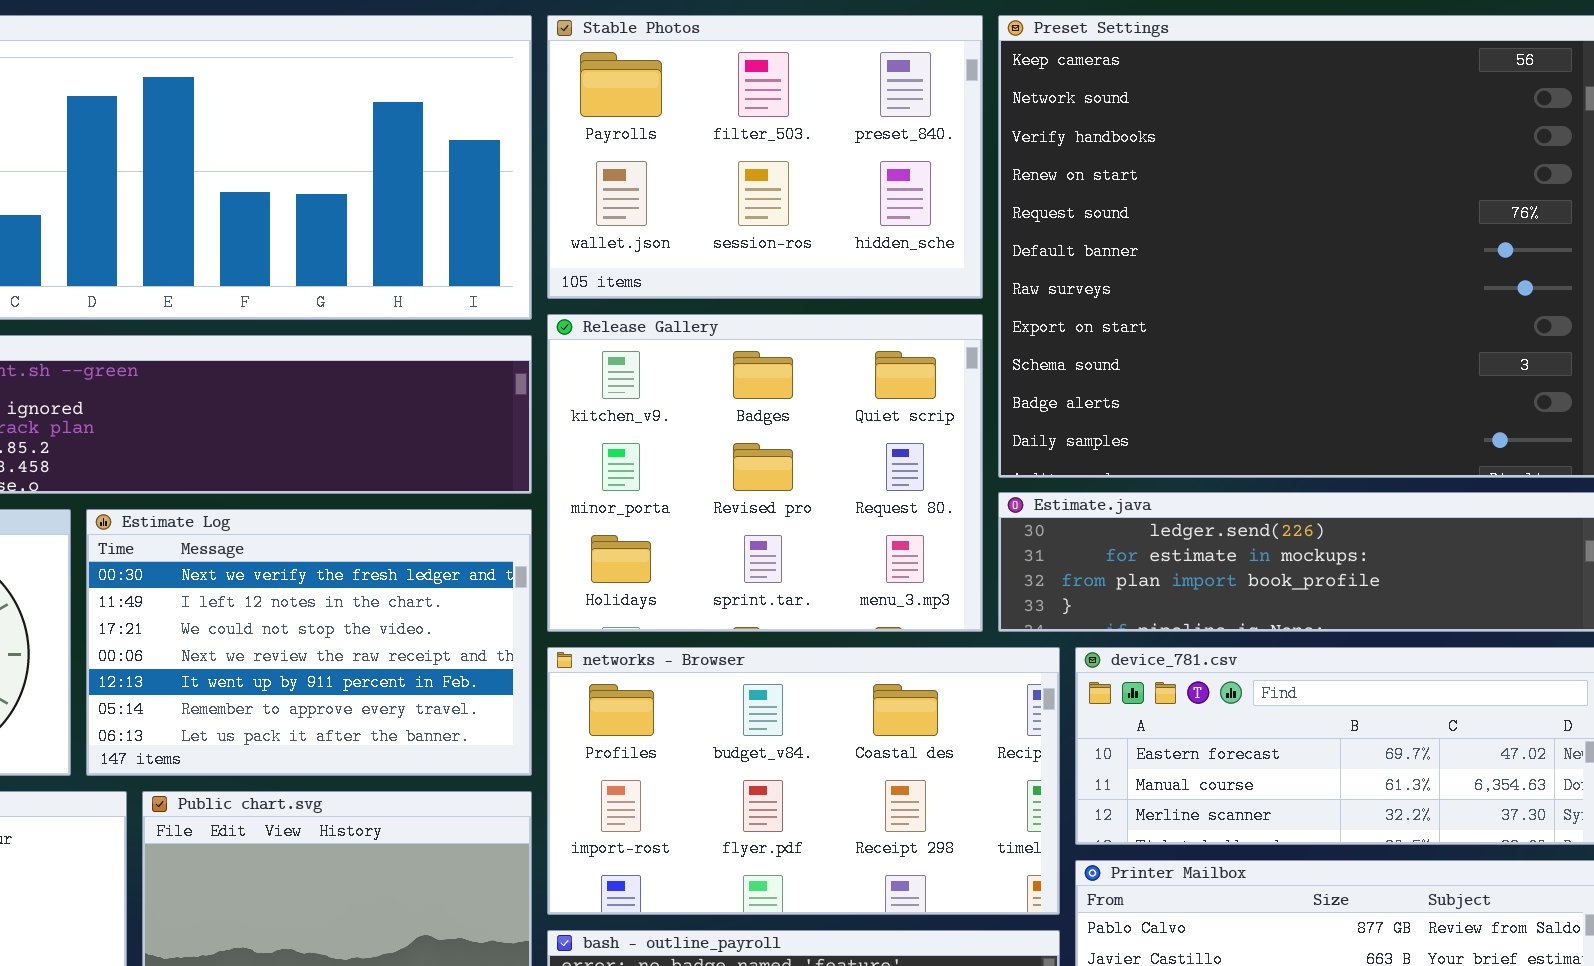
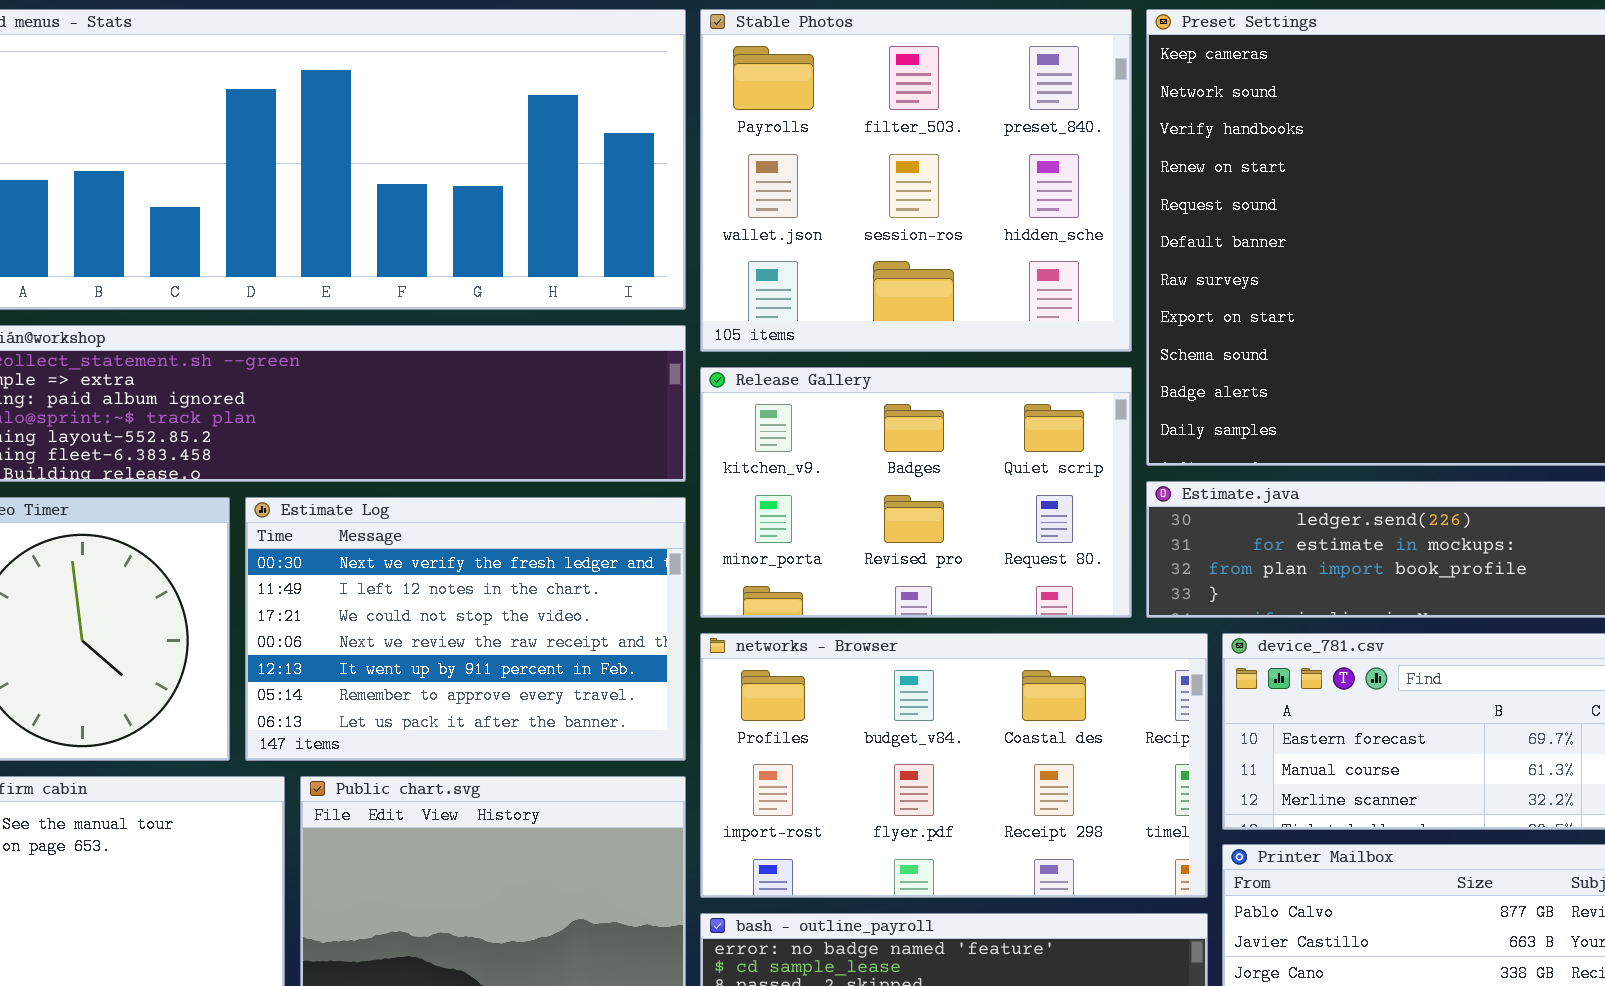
Stable Photos: [547,15,983,299] -> [700,9,1132,352], resized
Release Gallery: [547,314,983,632] -> [700,367,1132,618], resized

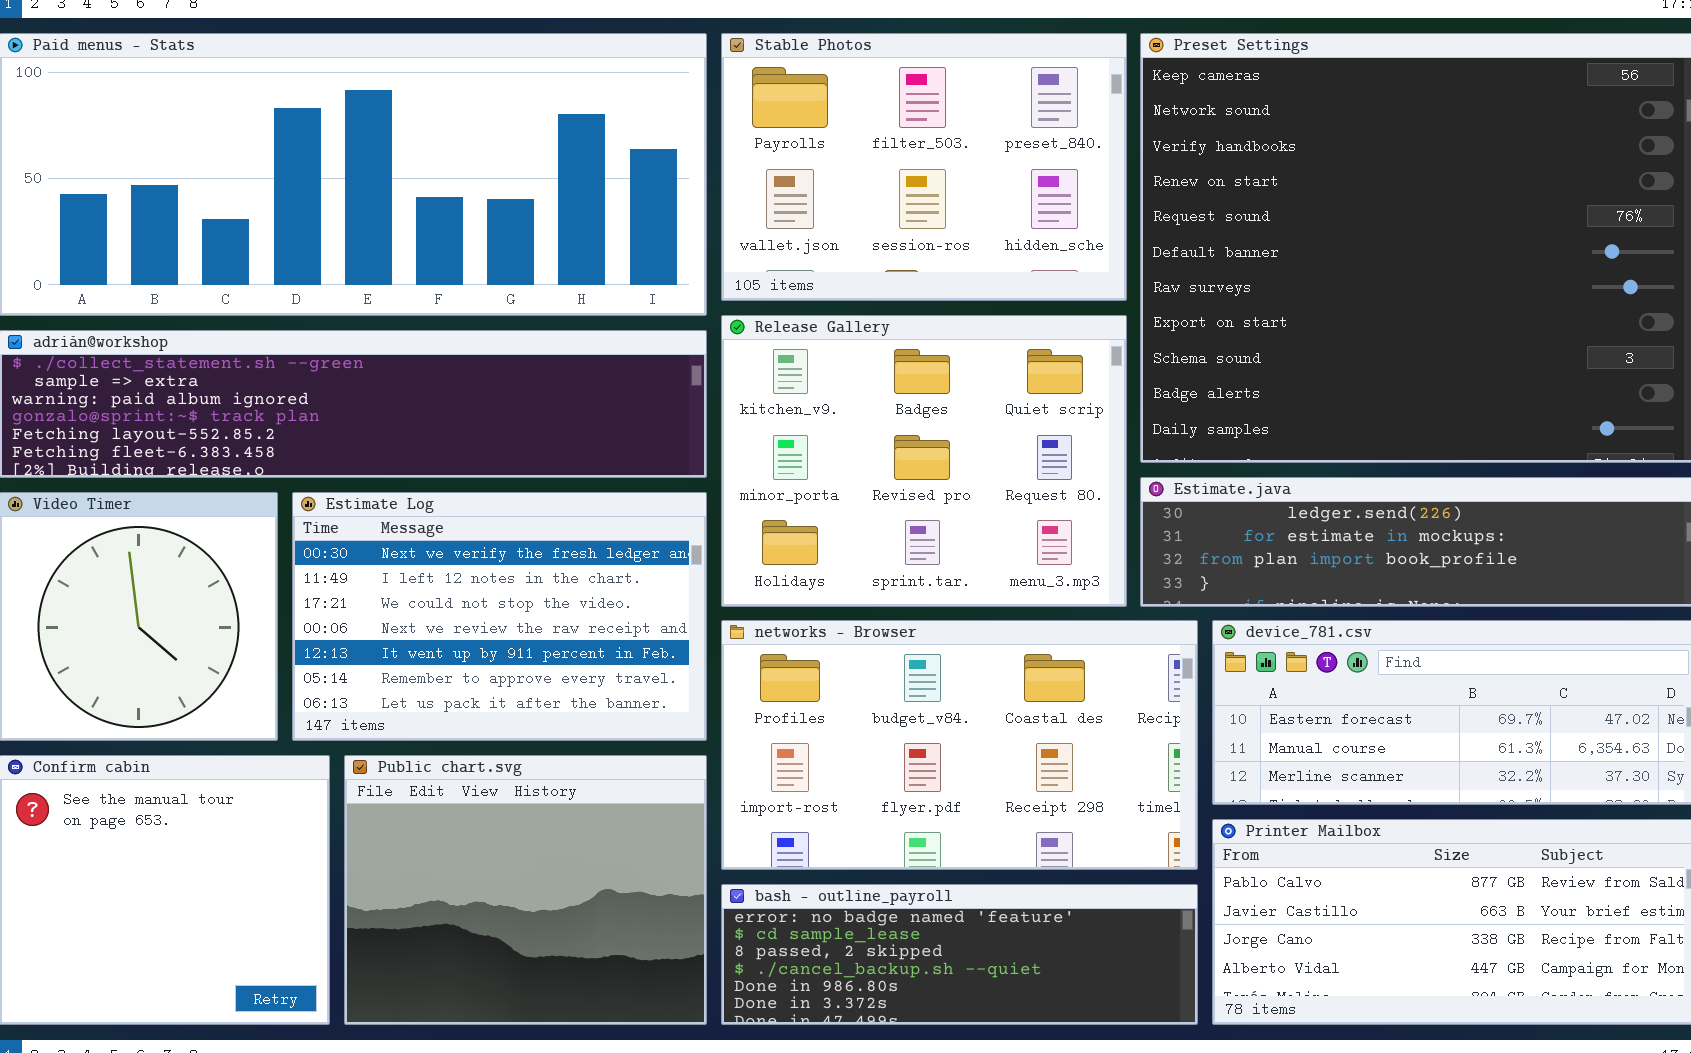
Stable Photos: [700,9,1132,352] -> [721,33,1127,301], resized
Release Gallery: [700,367,1132,618] -> [721,315,1127,607], resized

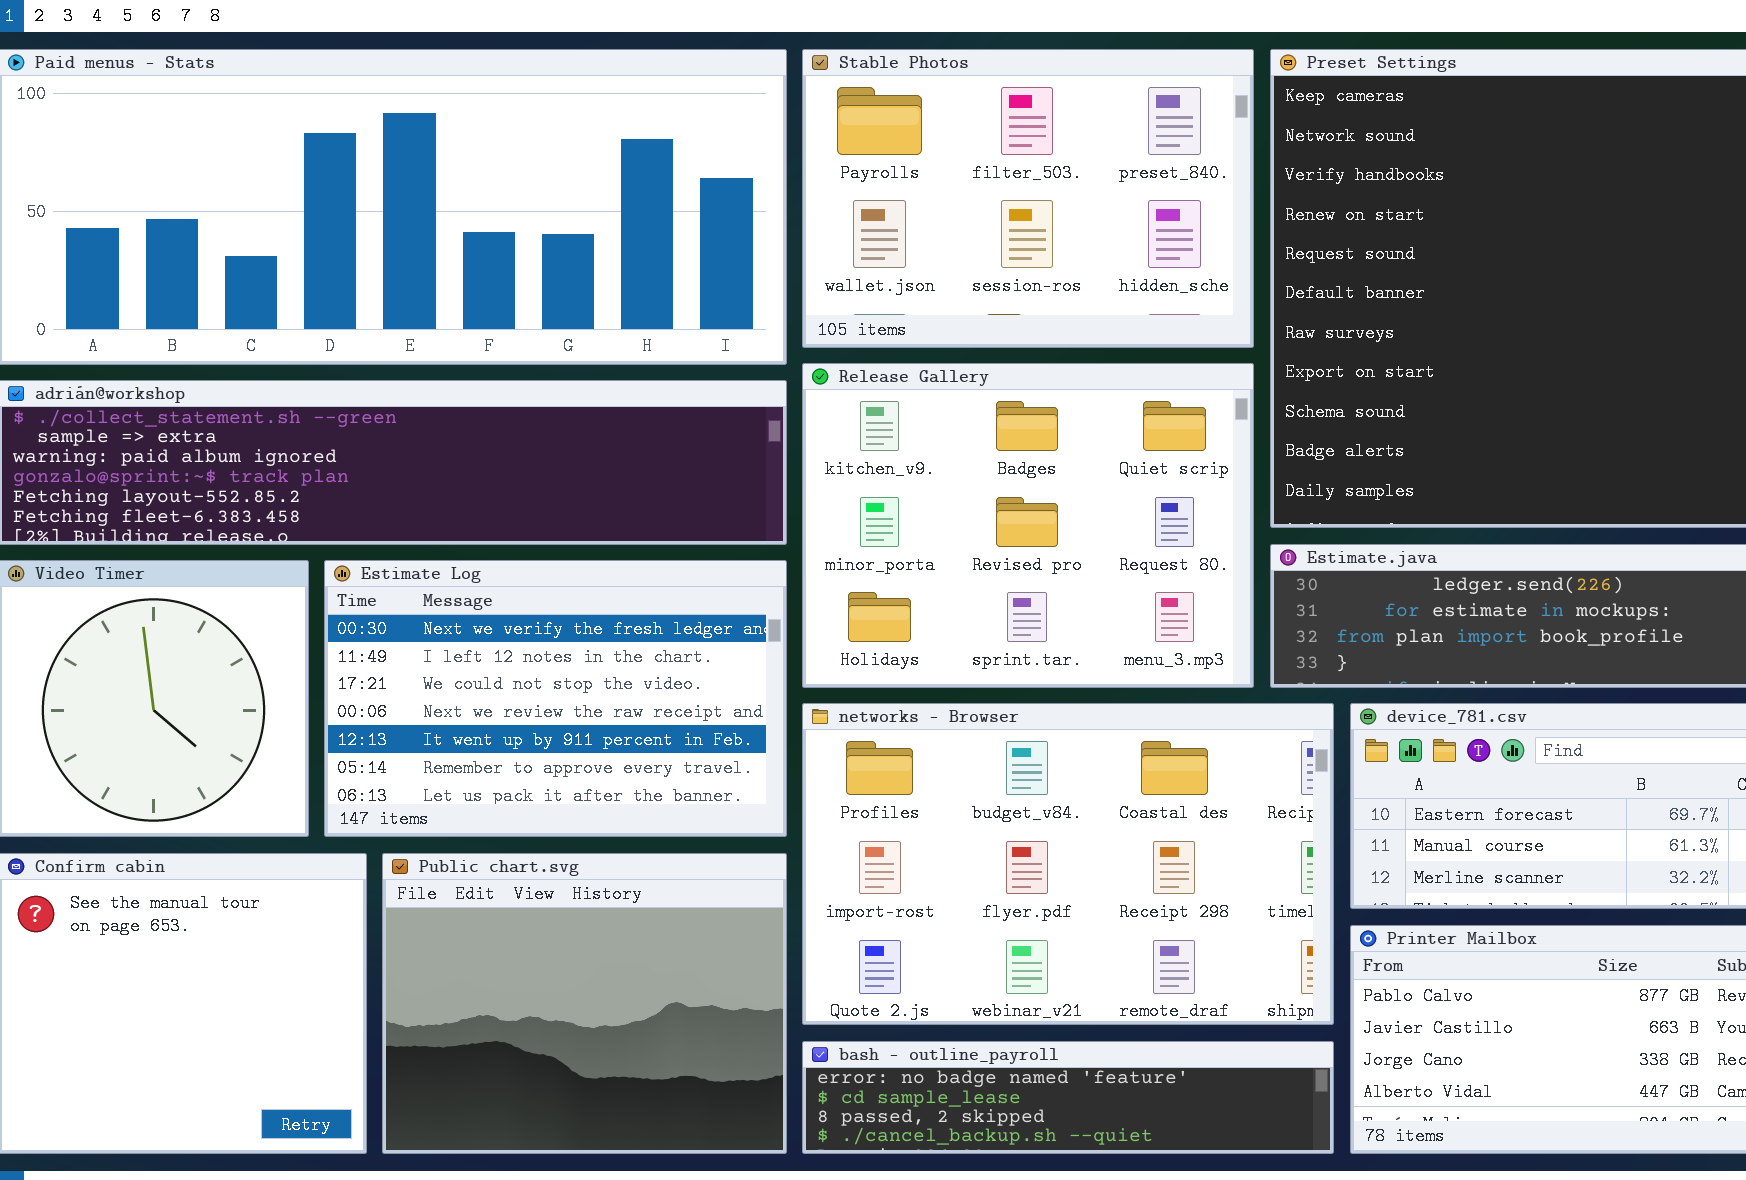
networks - Browser: [721,620,1198,870] -> [802,703,1334,1025], resized
bash - outline_payroll: [721,884,1198,1025] -> [802,1041,1334,1154], resized

